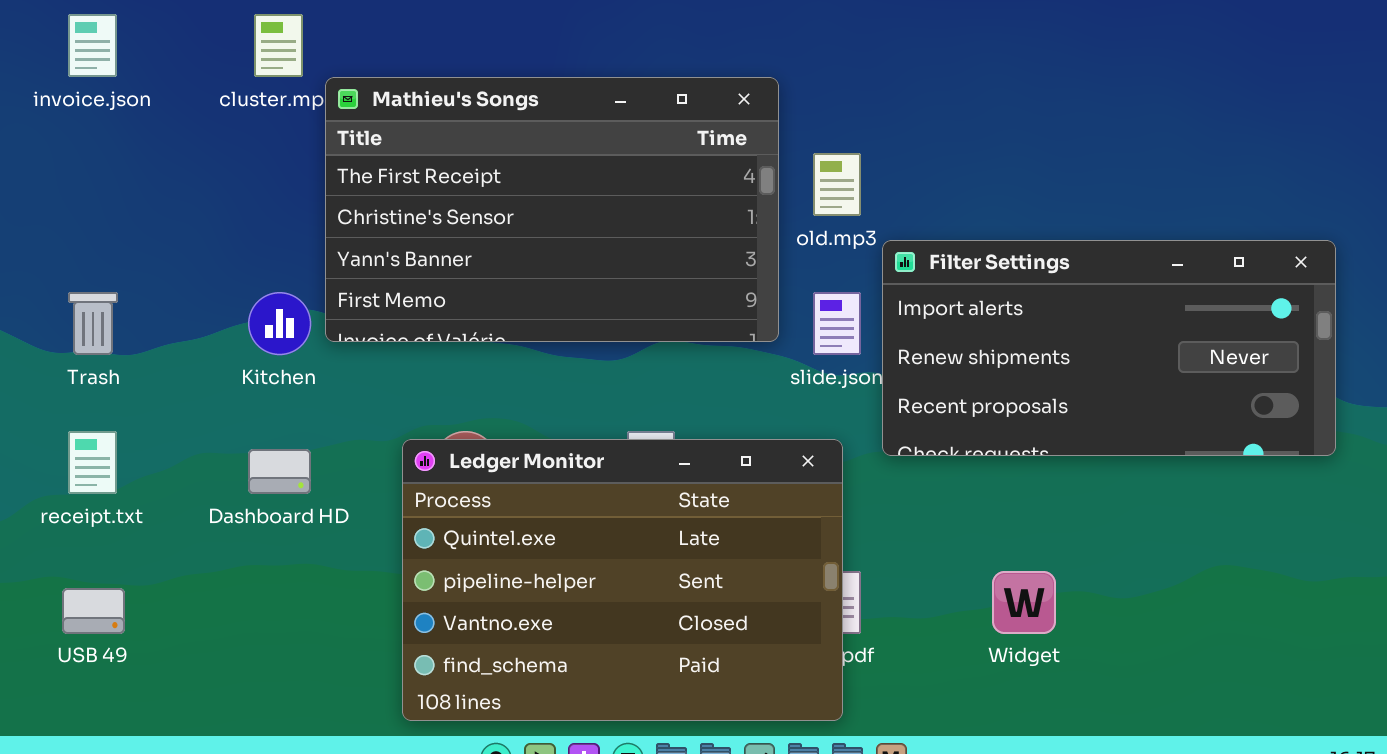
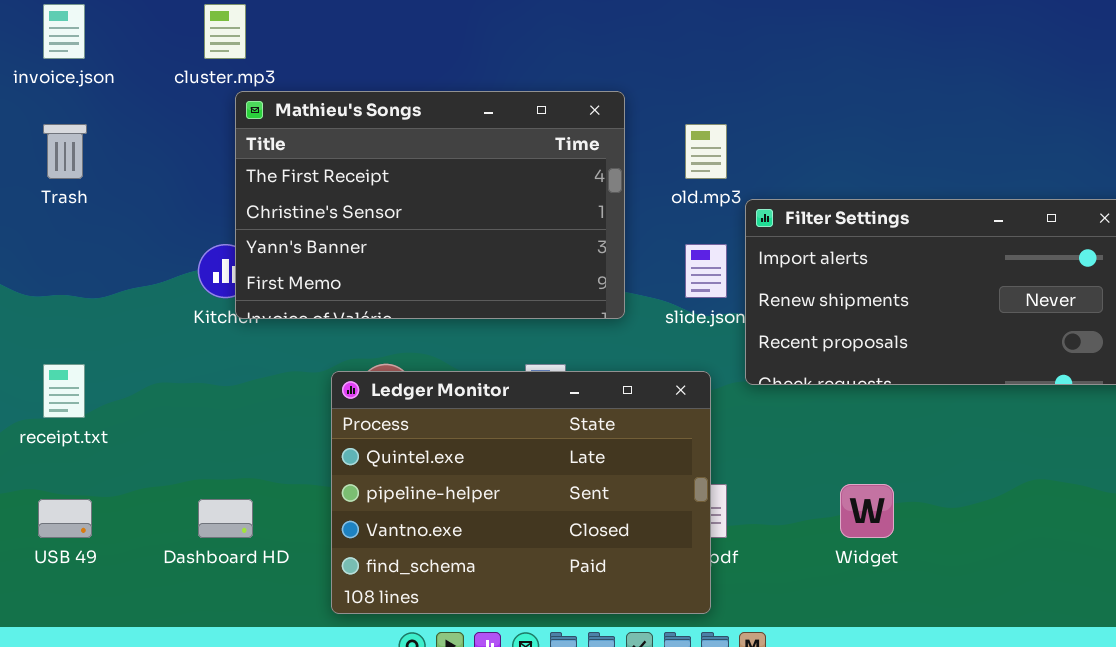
Mathieu's Songs: [325,77,779,342] -> [235,91,625,319], moved
Trash: [68,292,118,355] -> [43,124,87,179], moved
Dashboard HD: [248,449,311,494] -> [198,499,253,538], moved

